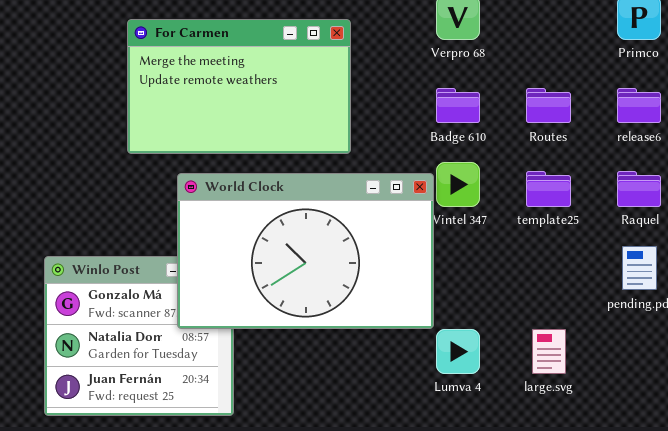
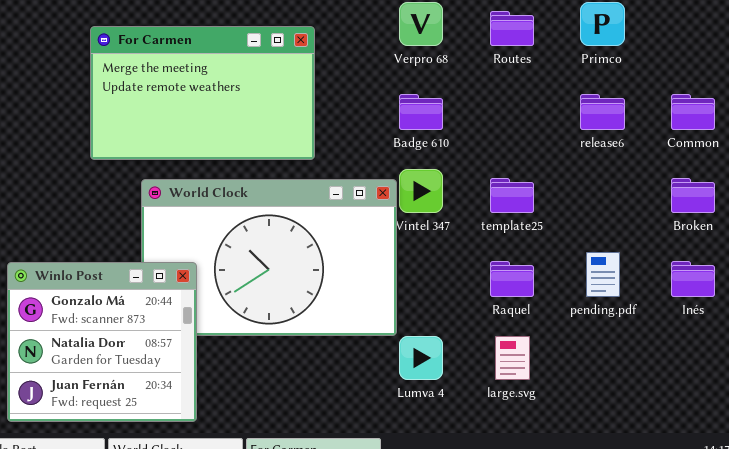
Routes: [526,88,571,123] -> [490,11,534,46], moved
Raquel: [617,171,661,207] -> [490,261,534,297], moved
Winlo Post: [44,256,234,416] -> [7,262,197,422], raised

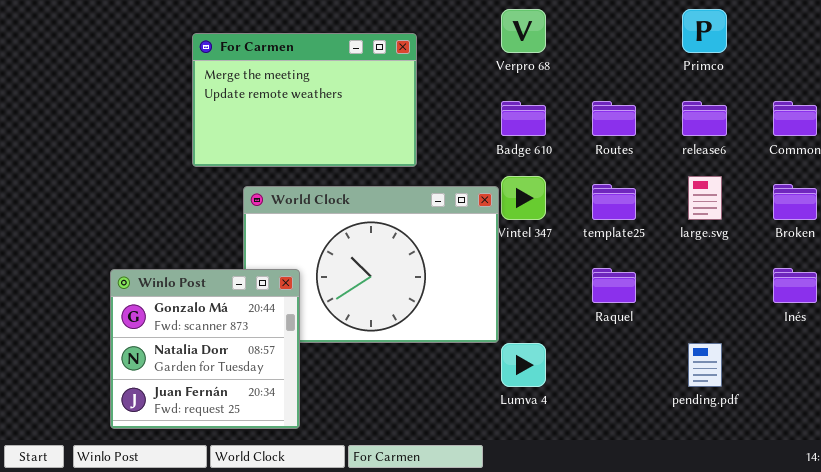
Routes: [490,11,534,46] -> [592,101,636,136], moved
pending.pdf: [586,252,620,297] -> [688,343,722,387], moved
large.svg: [495,336,530,380] -> [688,176,722,220], moved

